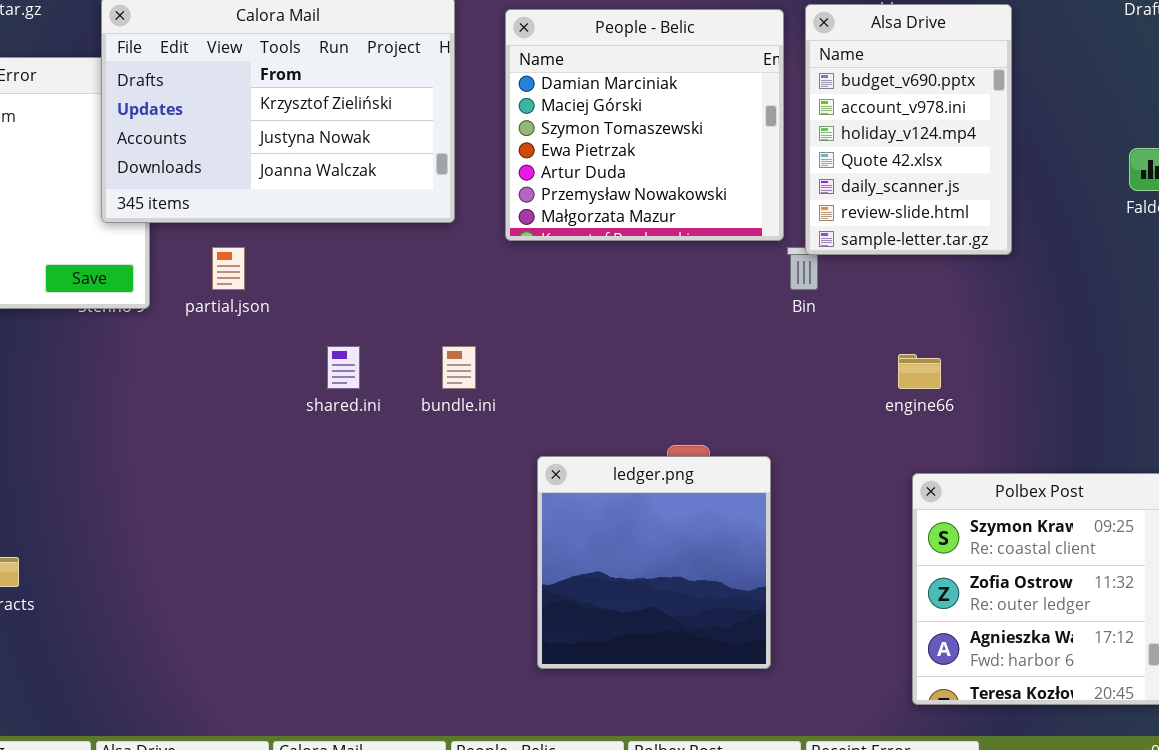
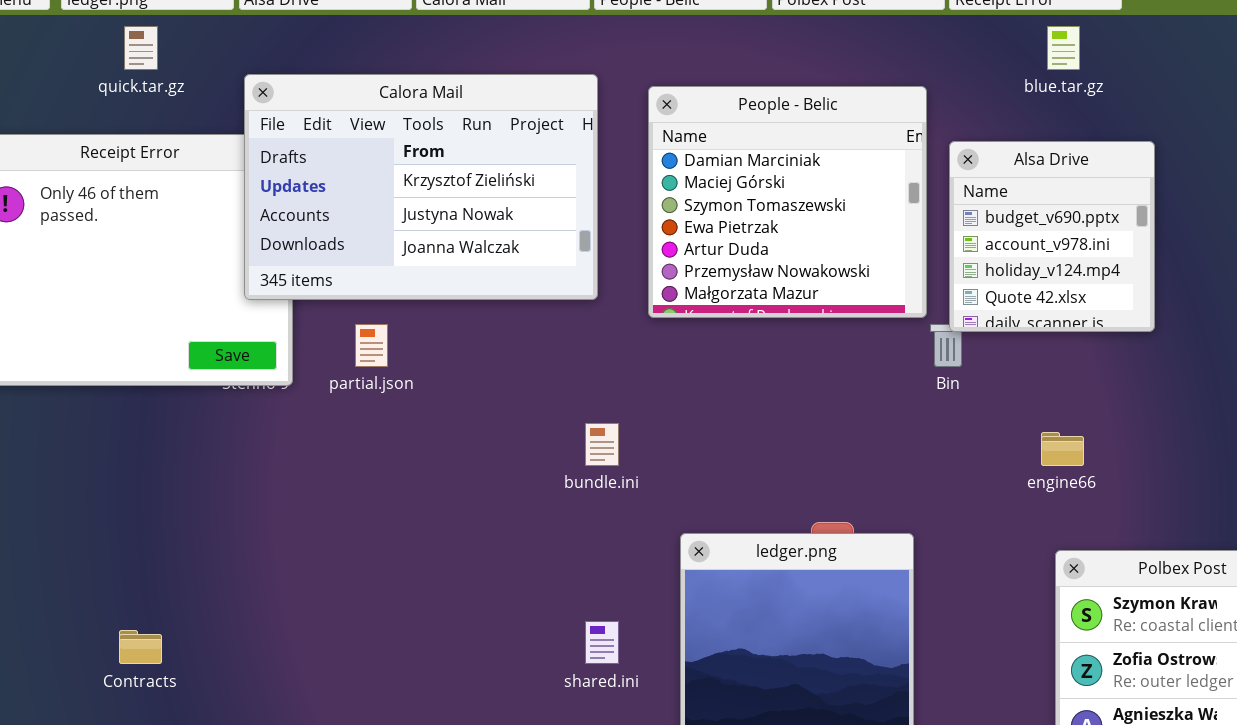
Alsa Drive: [805,4,1012,255] -> [949,141,1155,332], resized
shared.ini: [327,346,360,389] -> [585,621,619,664], moved

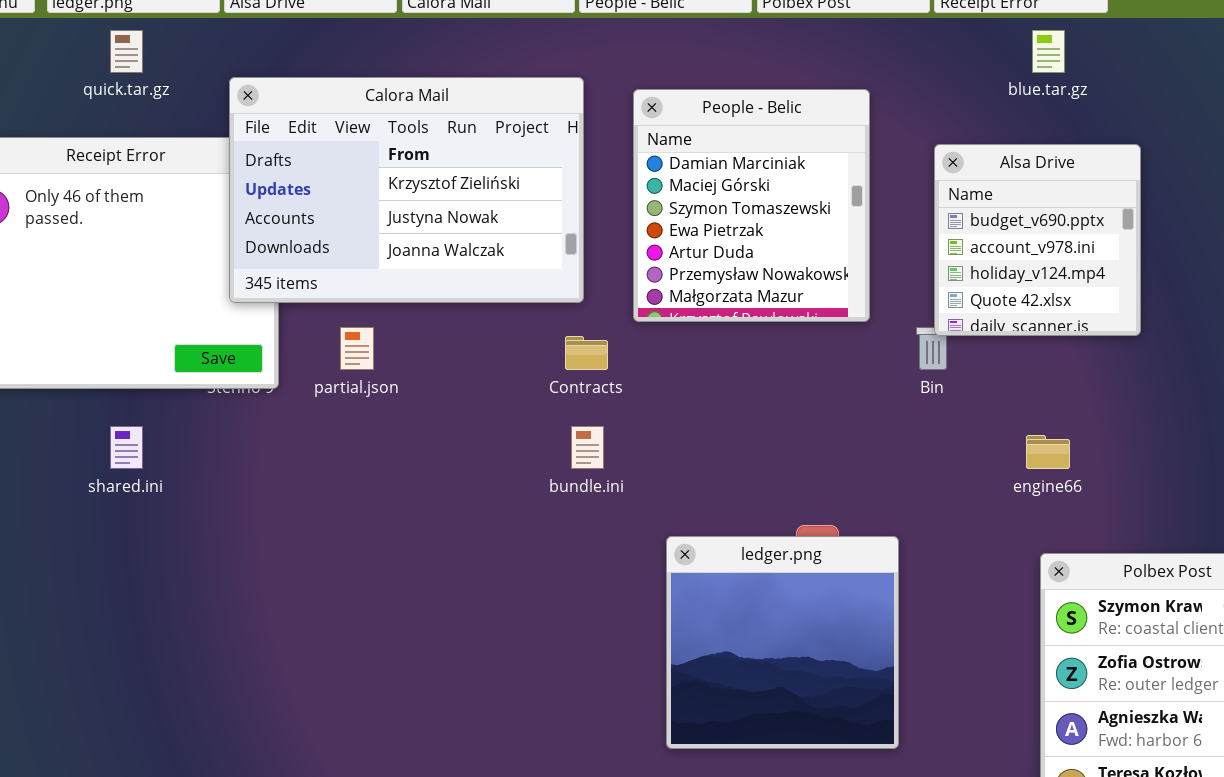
People - Belic: [648,86,927,318] -> [633,89,870,322], resized
shared.ini: [585,621,619,664] -> [110,426,143,469], moved
Contracts: [119,630,162,664] -> [565,336,608,370], moved

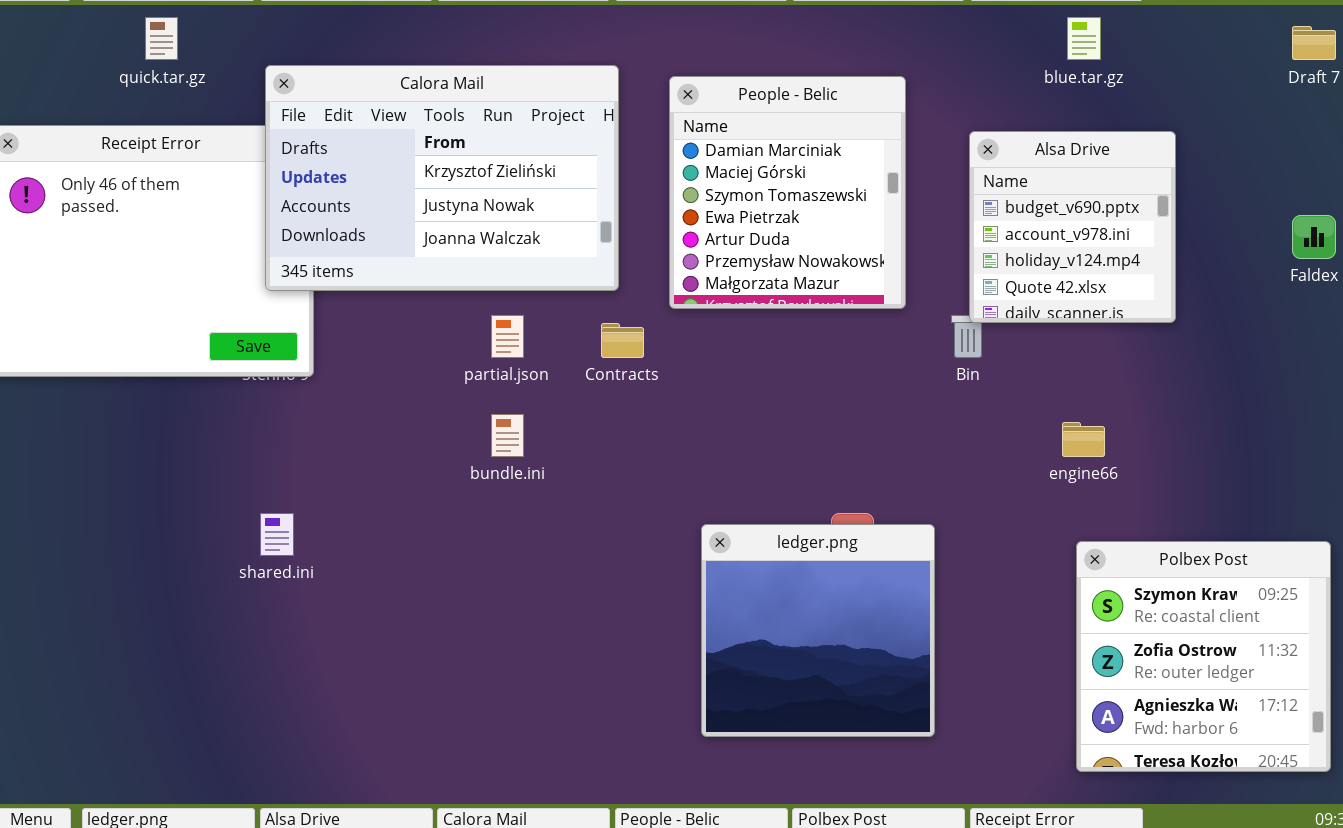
partial.json: [340,327,374,370] -> [491,315,524,358], moved
shared.ini: [110,426,143,469] -> [260,513,294,556], moved
bundle.ini: [571,426,604,469] -> [491,414,524,457], moved

